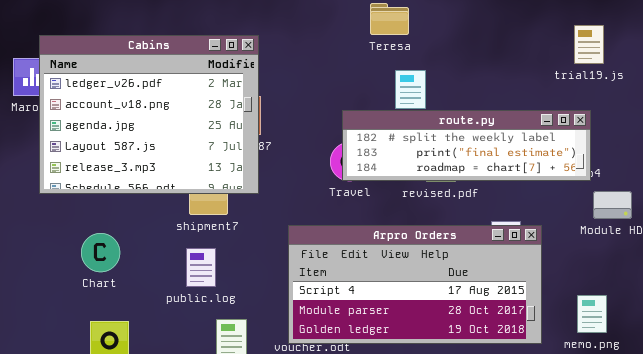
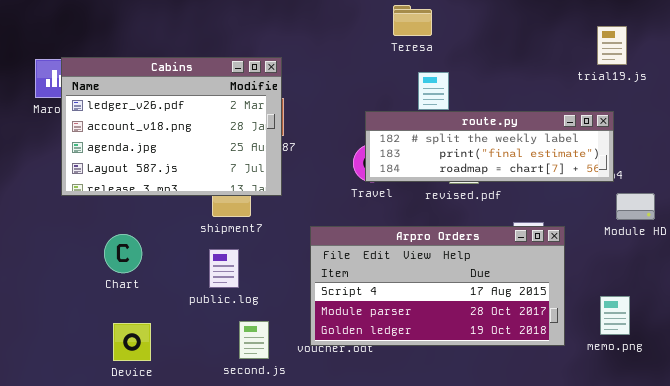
Cabins: [39,35,259,194] -> [61,57,282,196], resized

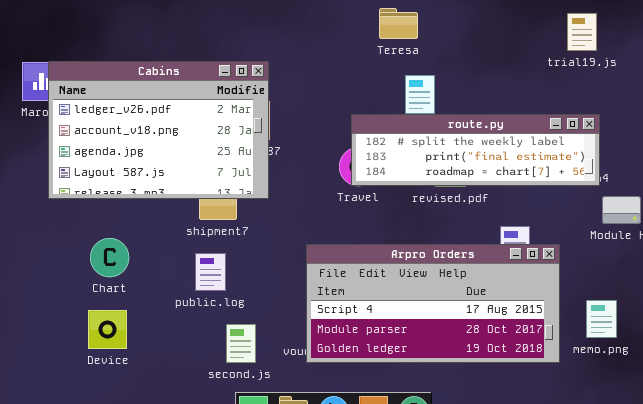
trial19.js: [597,26,627,65] -> [567,13,597,51], moved
Arpro Orders: [310,226,565,346] -> [306,244,560,363], moved
Device: [113,323,151,361] -> [88,310,127,349], moved

